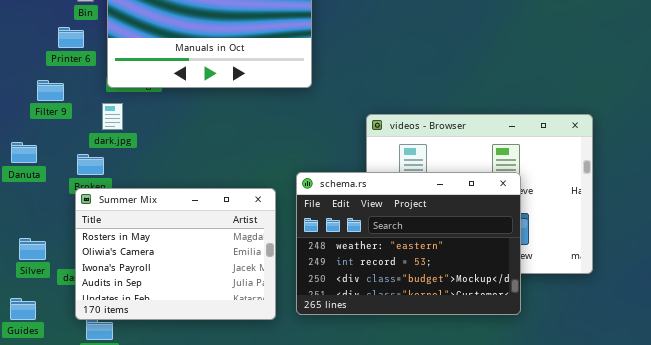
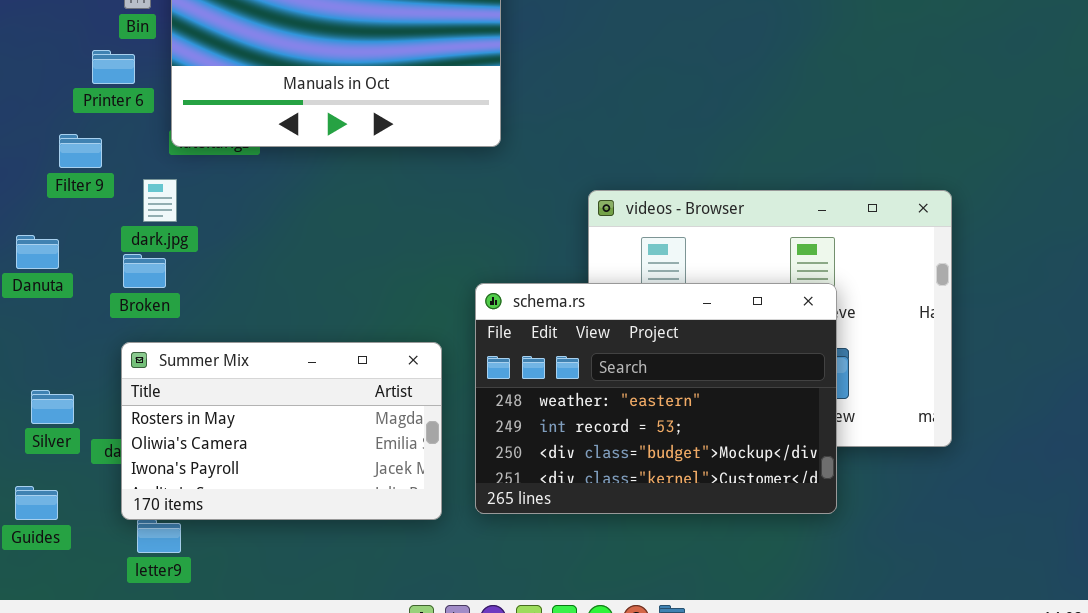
dark.jpg: [102,103,123,130] -> [143,179,177,222], moved
Summer Mix: [75,188,276,320] -> [121,342,442,520], resized

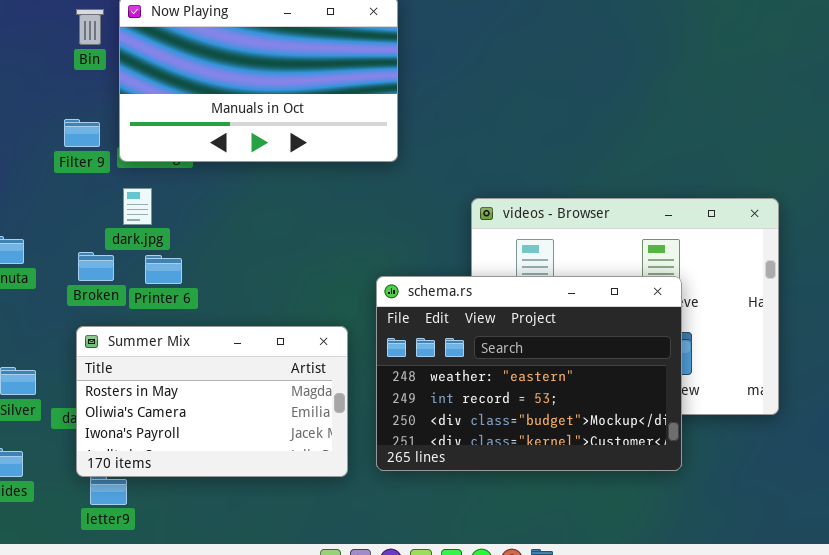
Printer 6: [92,50,135,84] -> [145,255,182,284], moved
Filter 9: [59,134,102,168] -> [64,119,100,147], moved
dark.jpg: [143,179,177,222] -> [123,188,152,225], moved

